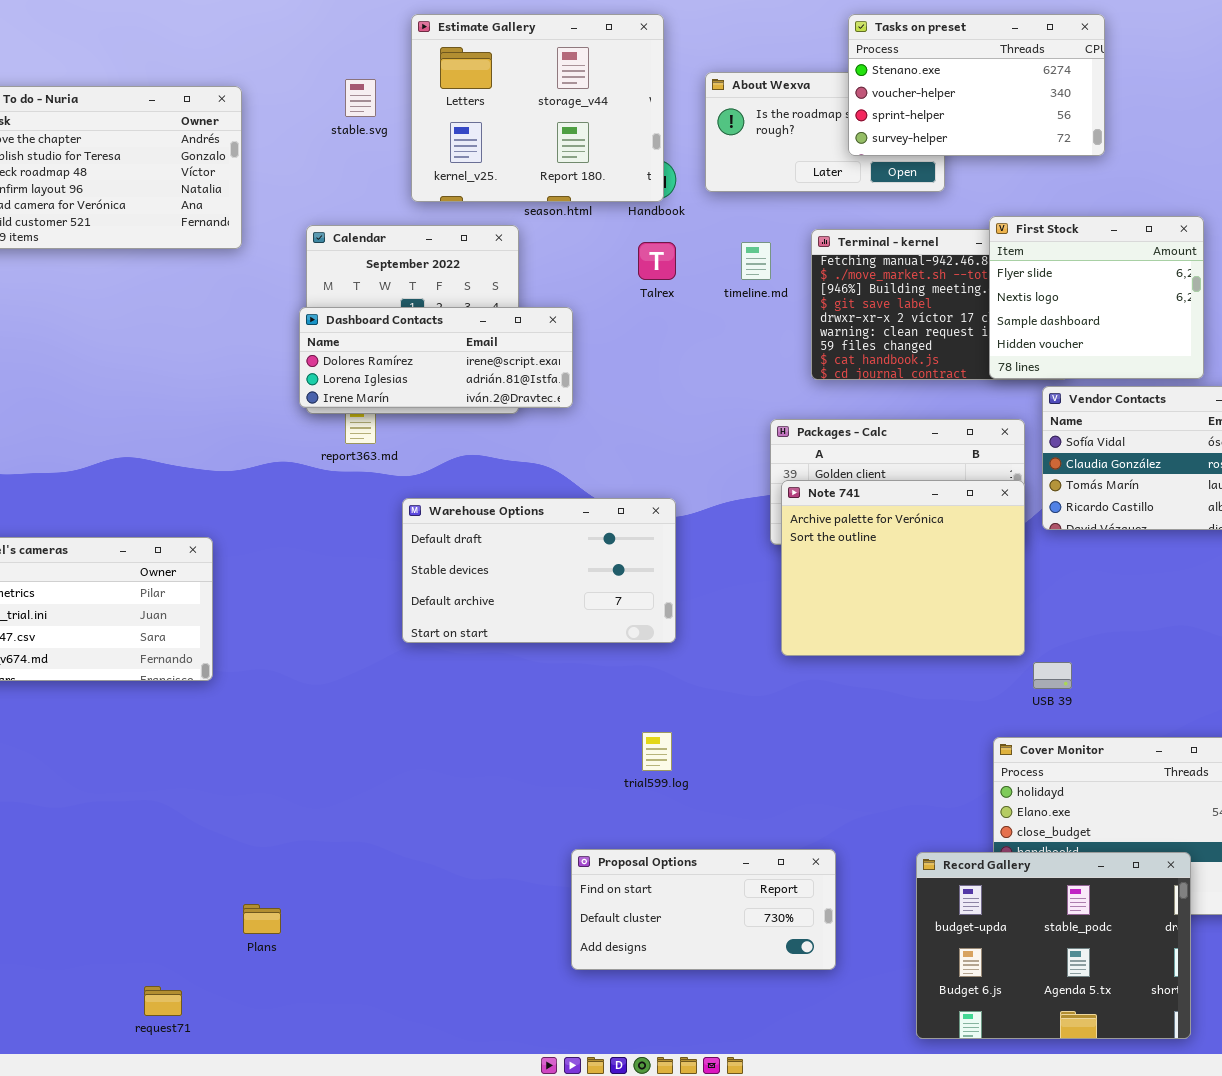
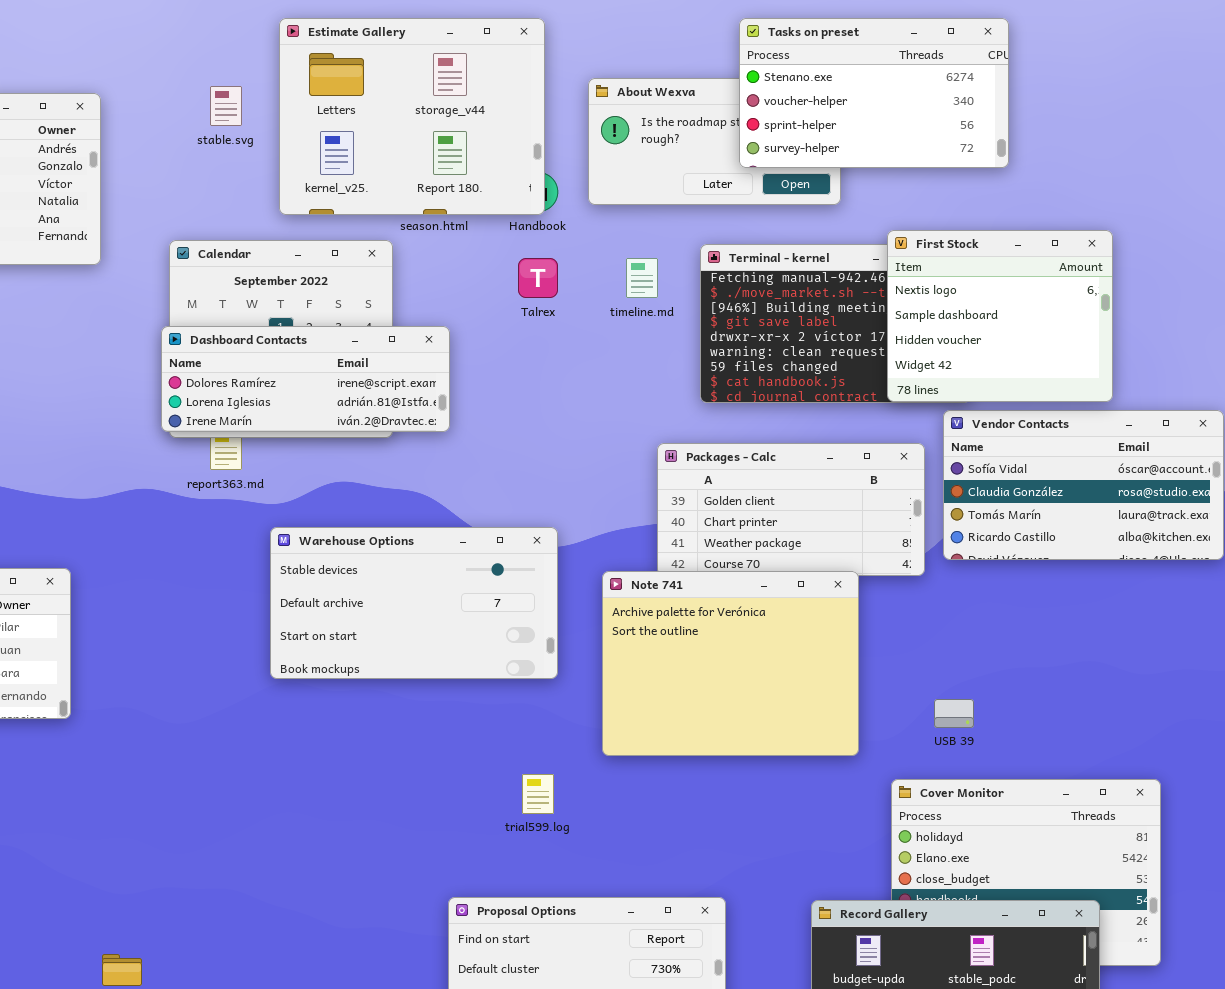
First Stock: [989,216,1204,379] -> [887,230,1113,402], scrolled down 1 row
Note 741: [781,480,1025,656] -> [602,571,859,756], moved
Warehouse Options: [402,498,676,643] -> [270,527,558,679], scrolled down 1 row

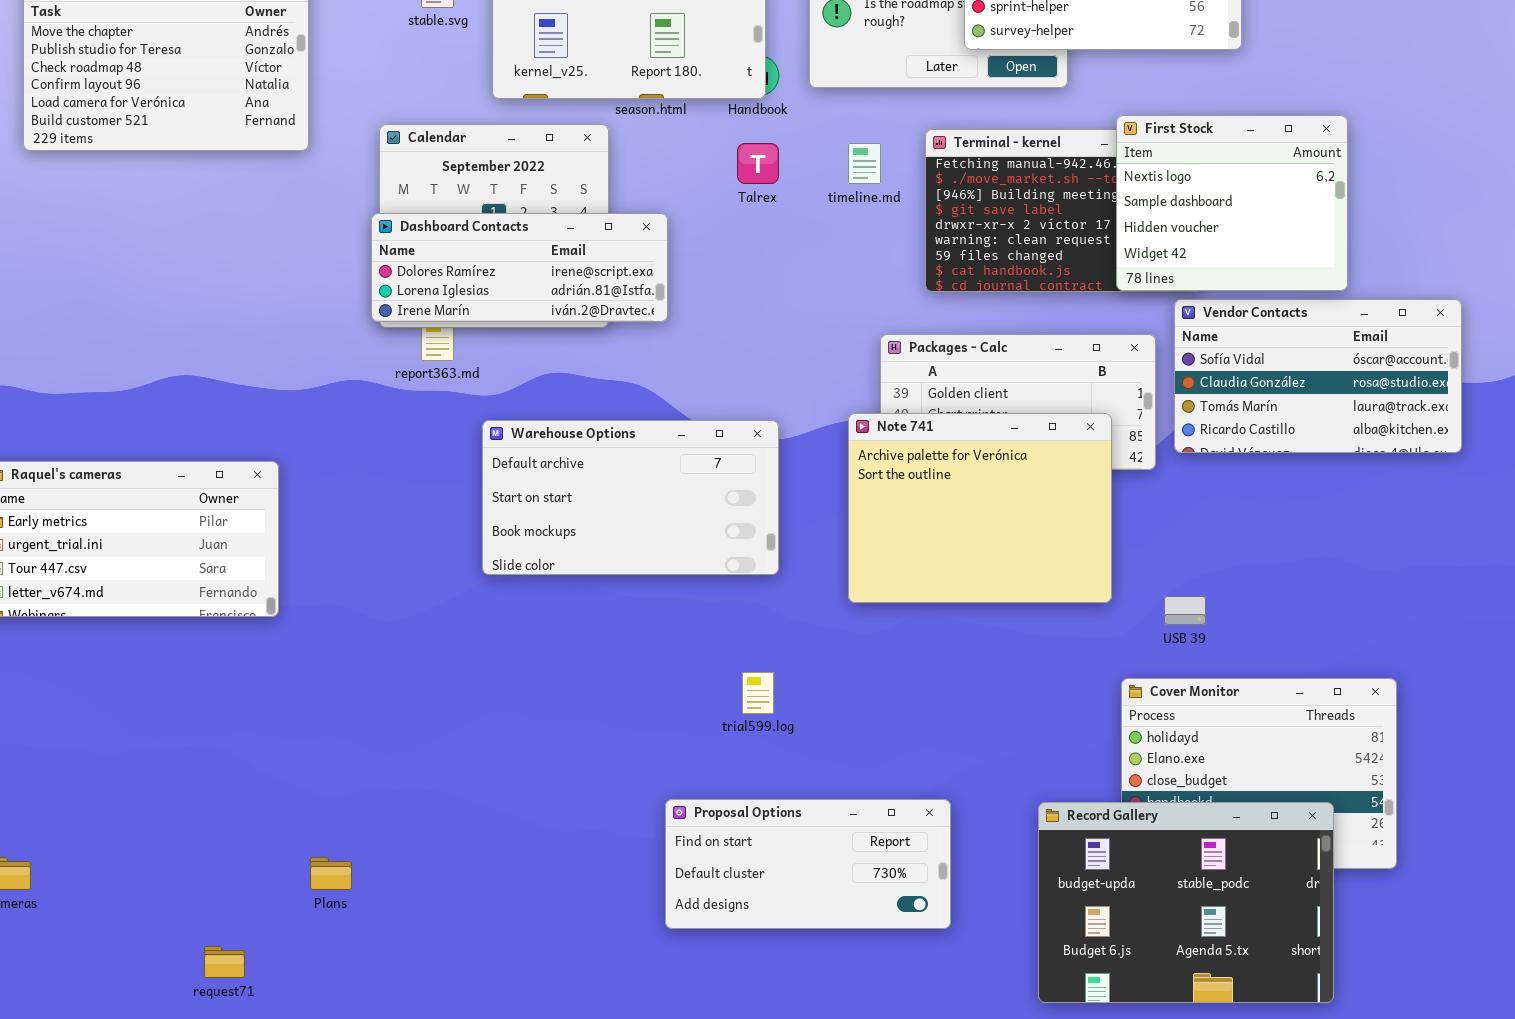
Warehouse Options: [270,527,558,679] -> [482,420,779,575], scrolled down 1 row
Note 741: [602,571,859,756] -> [848,413,1112,603], moved

